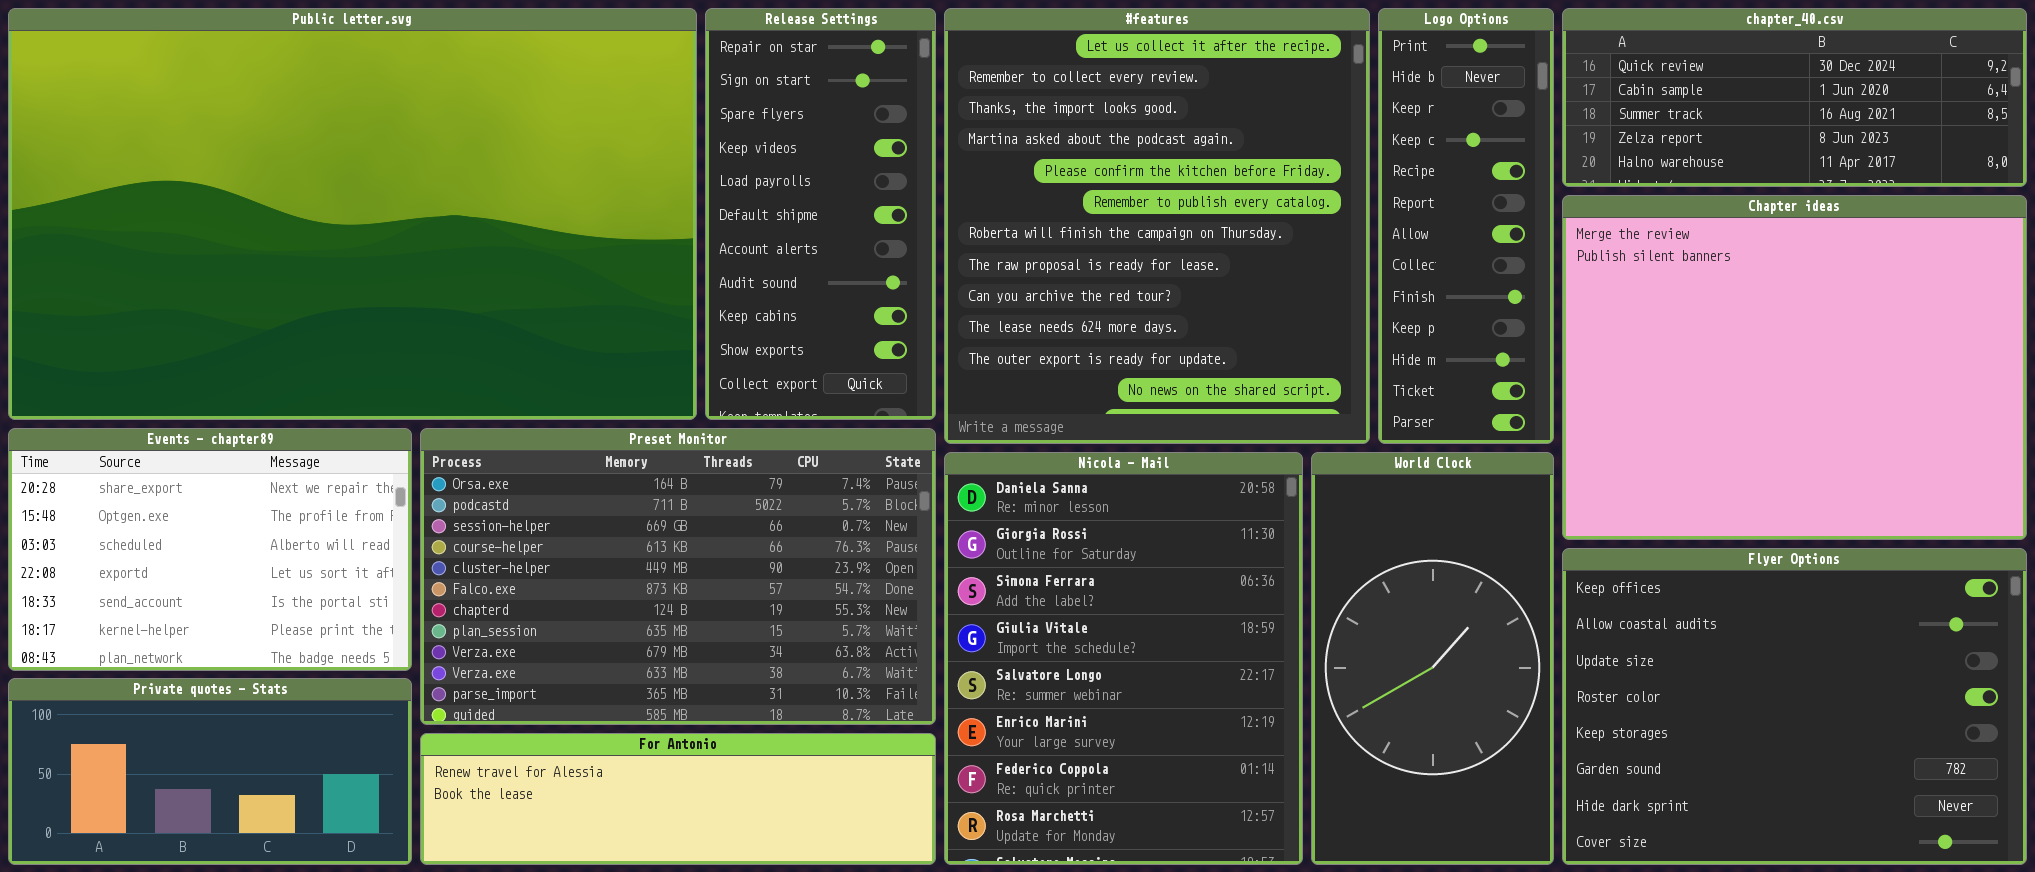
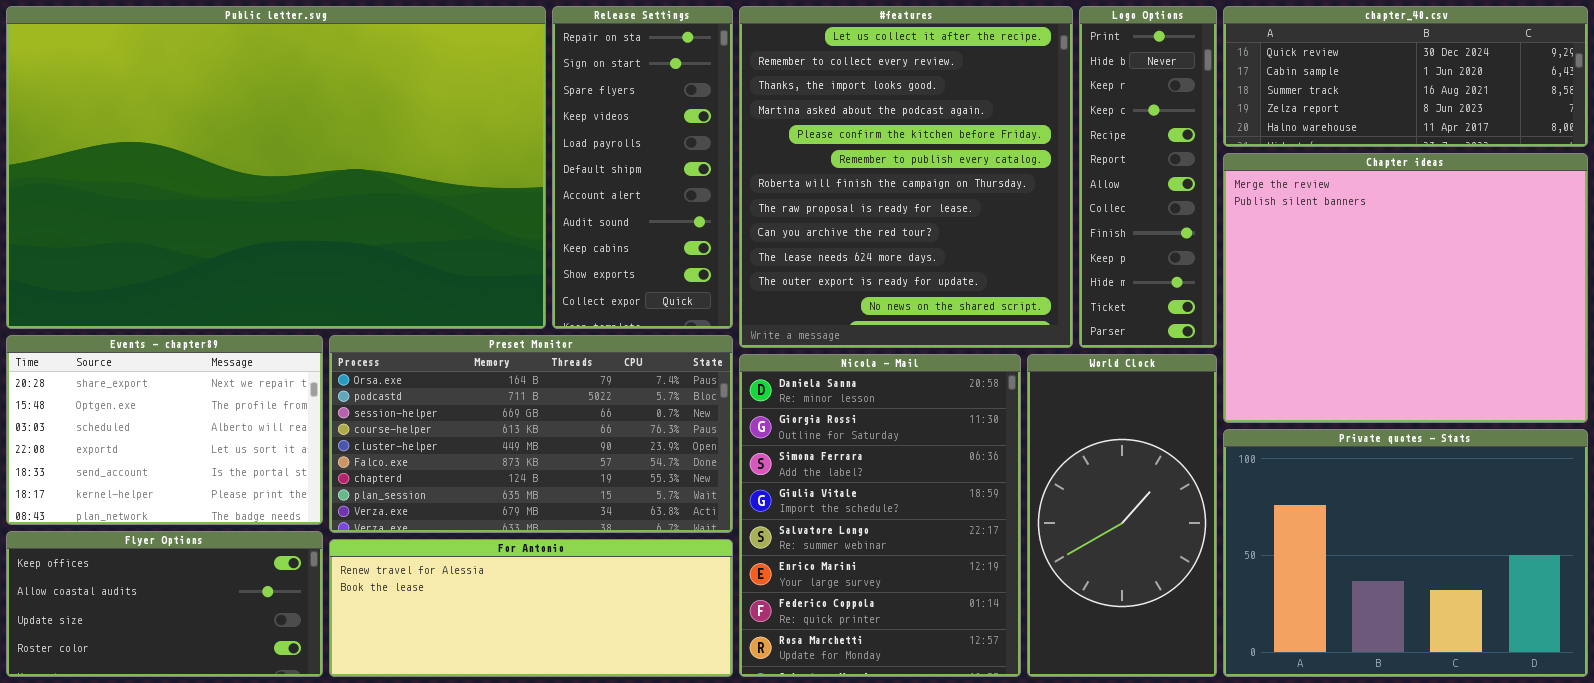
Preset Monitor: [420,428,936,725] -> [329,335,733,533], resized
Flyer Options: [1562,548,2027,865] -> [6,531,323,677], moved, resized
Private quotes - Stats: [8,678,412,865] -> [1223,429,1588,677], moved, resized
For Antonio: [420,733,936,865] -> [329,539,733,677], resized

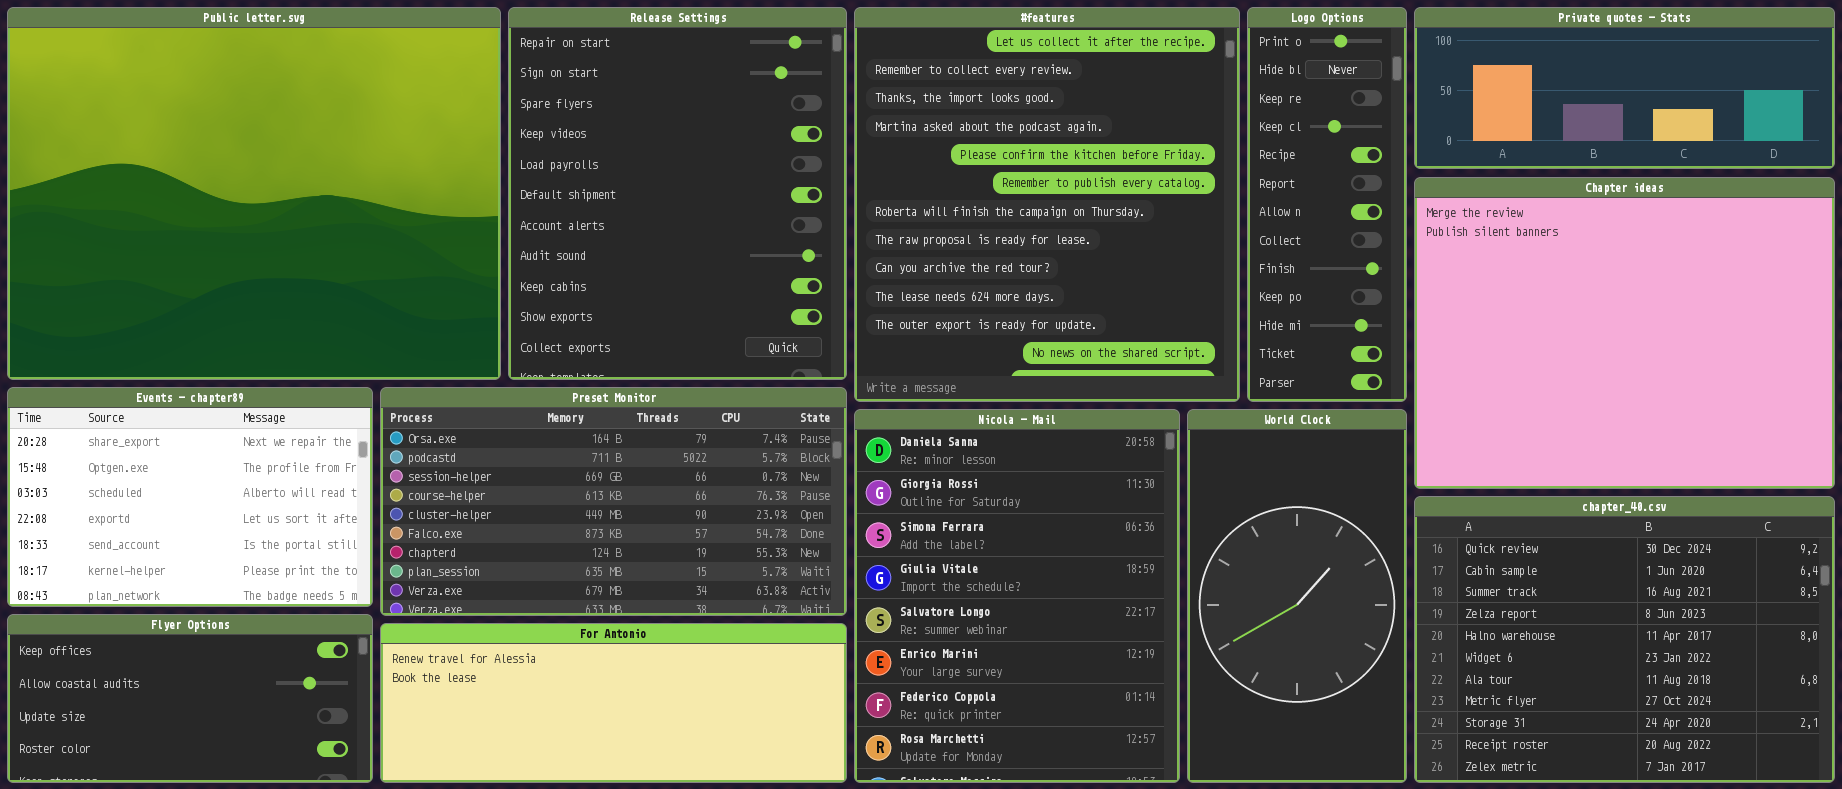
Public letter.svg: [6,6,546,329] -> [7,7,501,380], resized
Release Settings: [552,6,733,329] -> [508,7,847,380], resized
chapter_40.csv: [1223,6,1588,147] -> [1414,496,1835,783], moved, resized
Private quotes - Stats: [1223,429,1588,677] -> [1414,7,1835,169], moved, resized

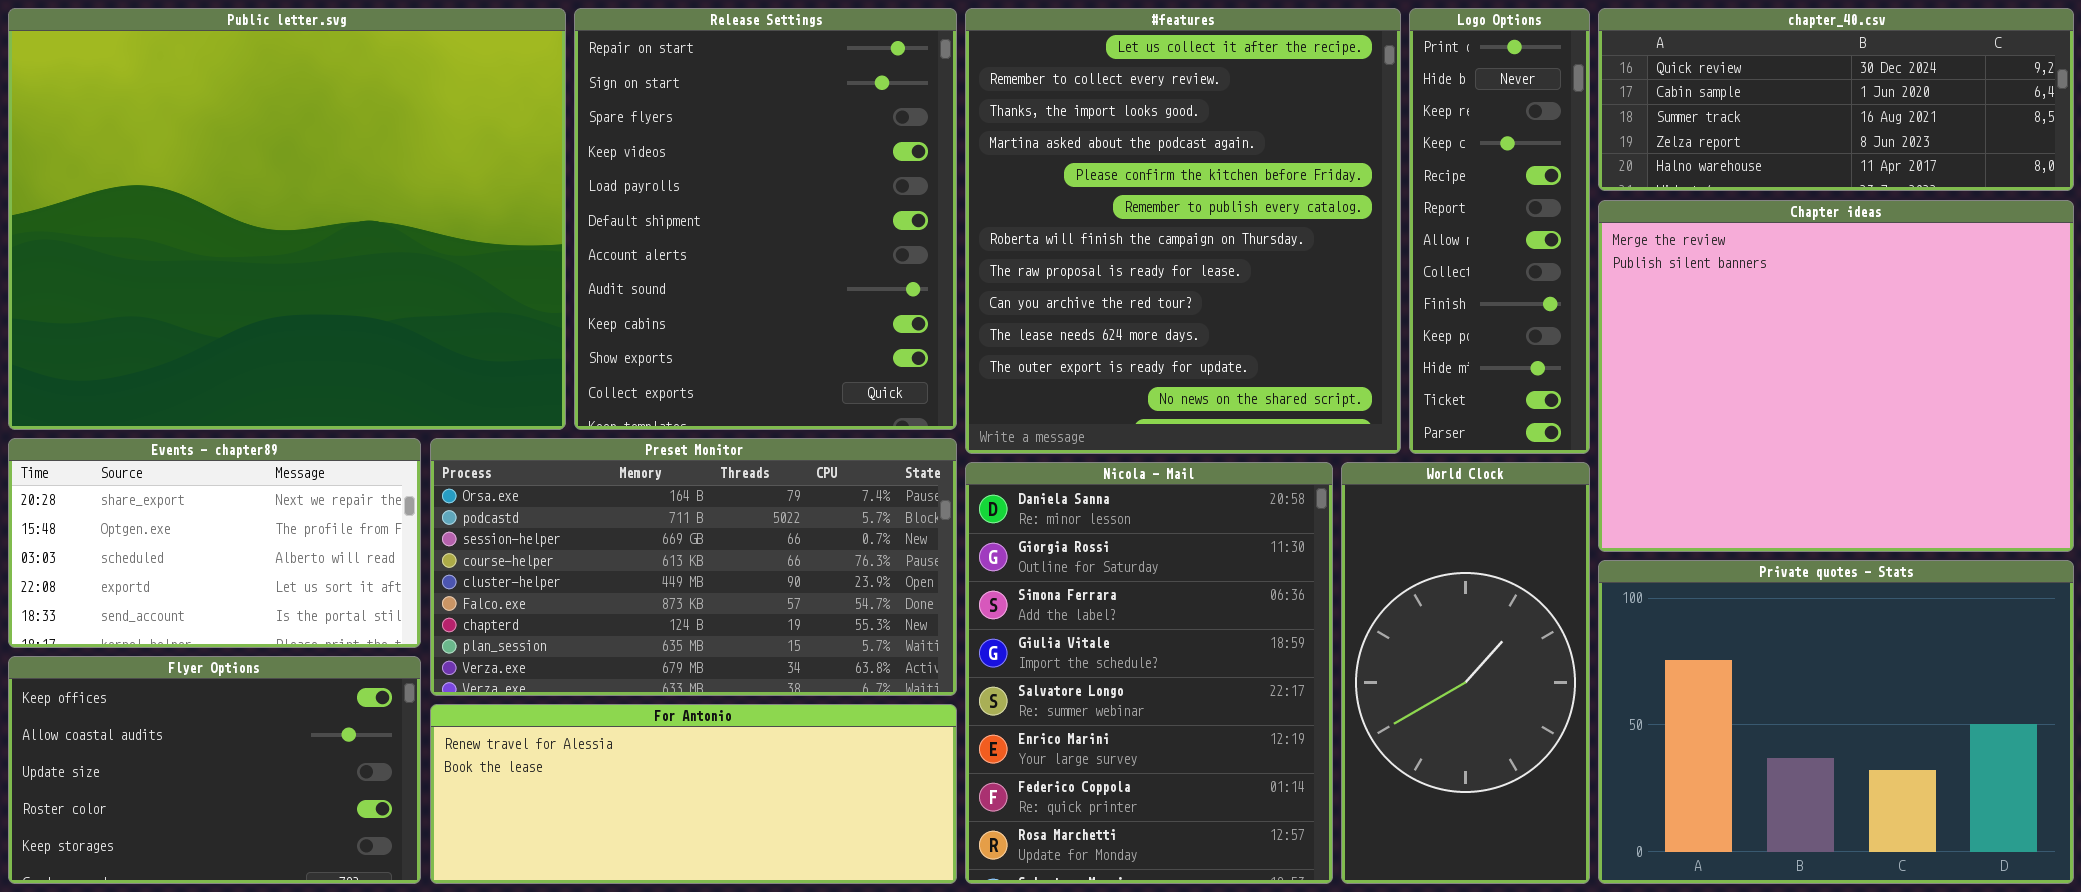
Private quotes - Stats: [1414,7,1835,169] -> [1598,560,2074,884], moved, resized
Events - chapter89: [7,387,373,607] -> [8,438,421,648], resized
chapter_40.csv: [1414,496,1835,783] -> [1598,8,2074,191], moved, resized
Flyer Options: [7,614,373,783] -> [8,656,421,884], resized

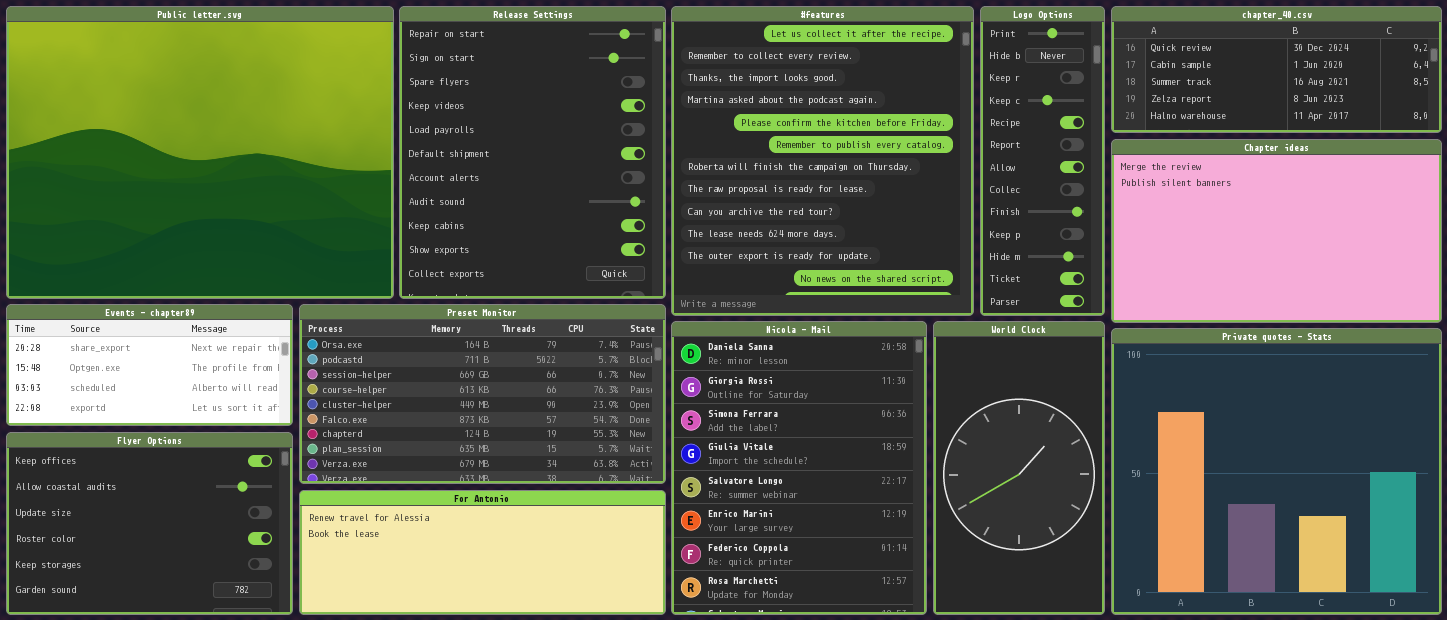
Chapter ideas: [1598,200,2074,552] -> [1111,139,1442,323], resized
Events - chapter89: [8,438,421,648] -> [6,304,293,426], resized
Private quotes - Stats: [1598,560,2074,884] -> [1111,328,1442,615], resized
Flyer Options: [8,656,421,884] -> [6,432,293,615], resized

